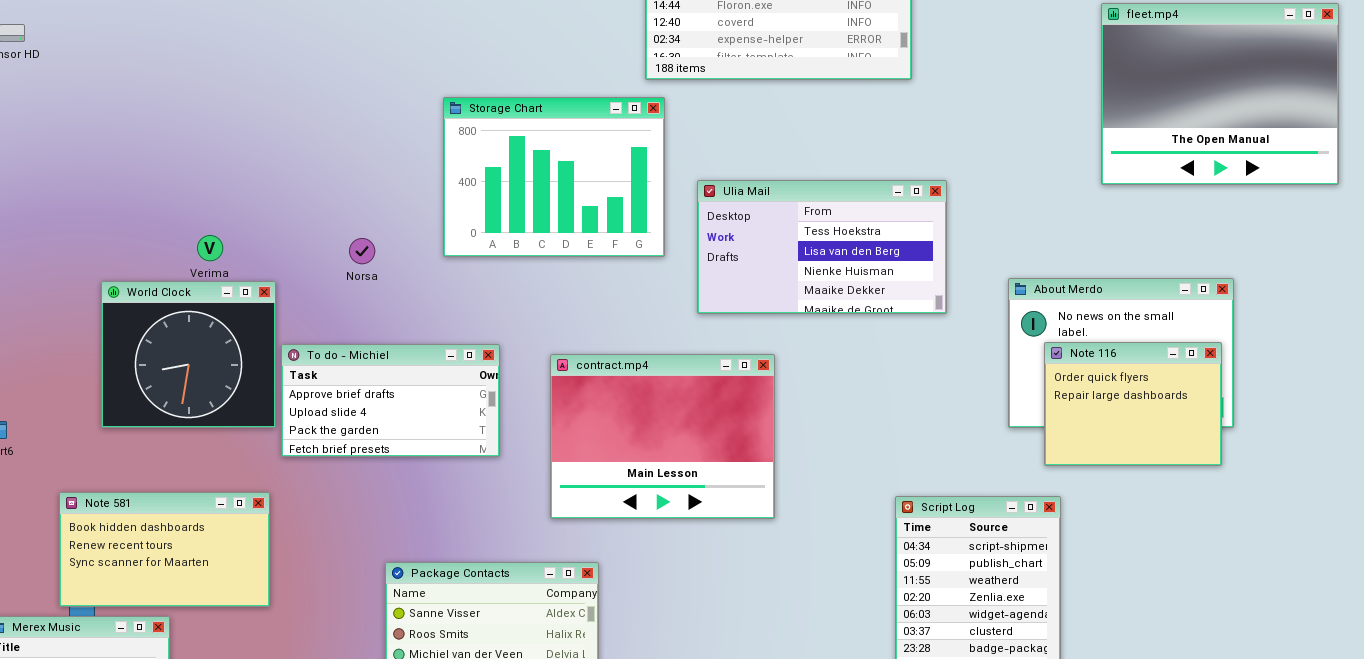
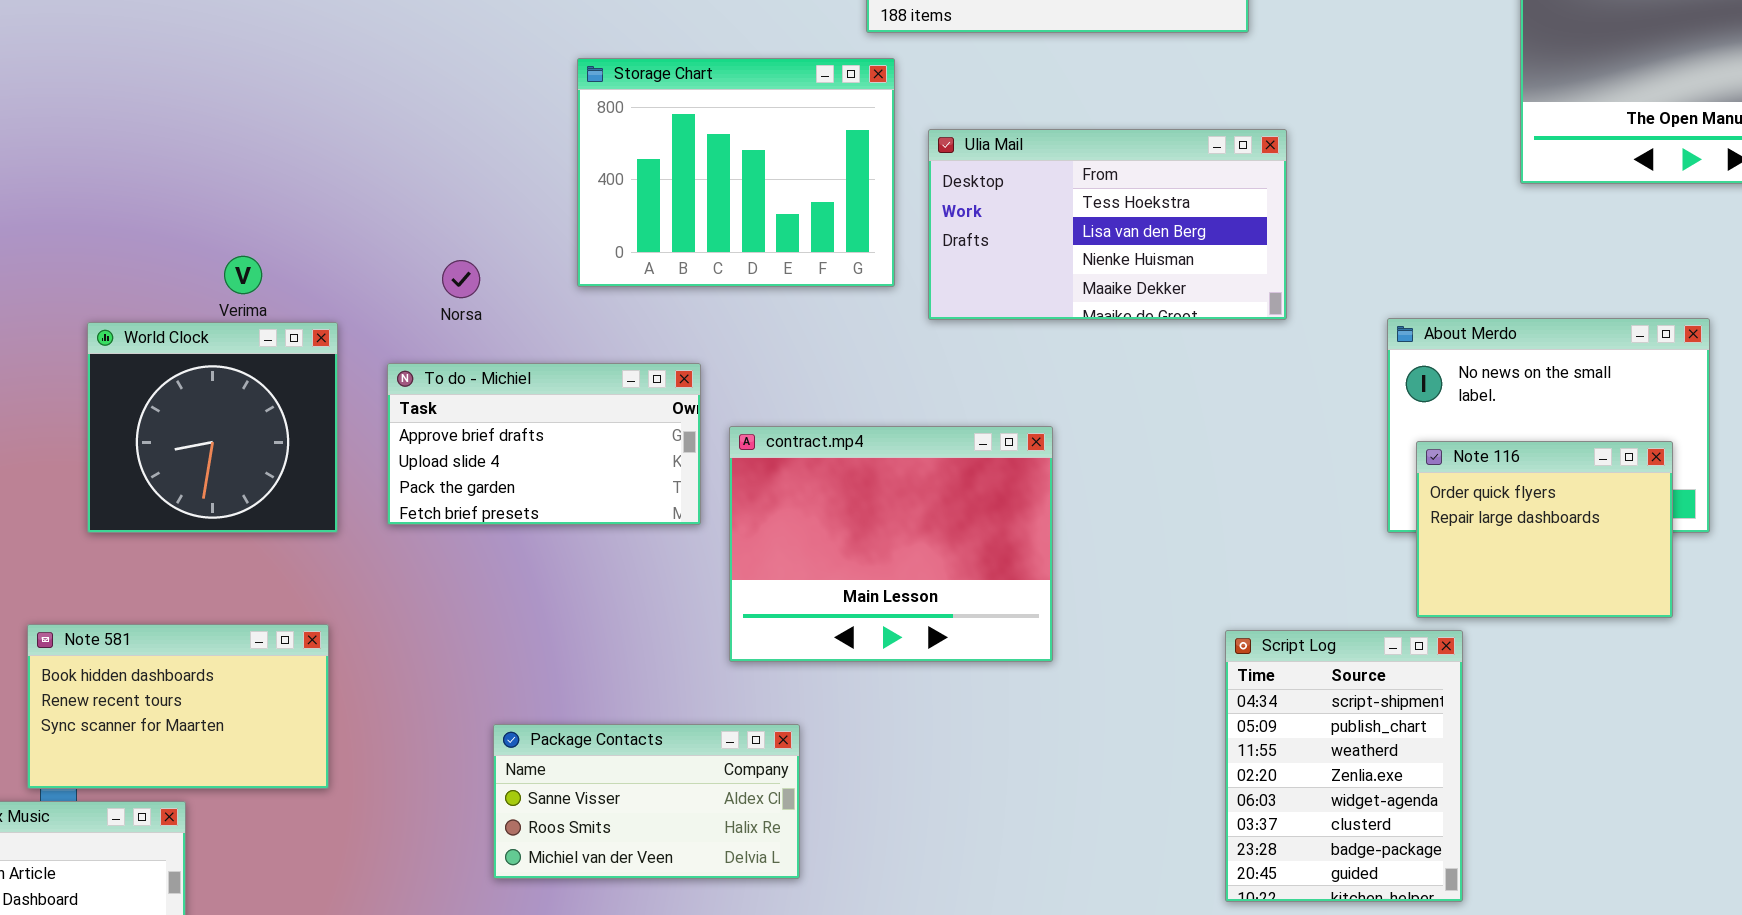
Ulia Mail: [697,180,947,314] -> [928,129,1287,320], moved
Note 116: [1044,342,1222,466] -> [1416,441,1673,618], moved
To do - Michiel: [281,344,500,457] -> [387,363,701,525], moved

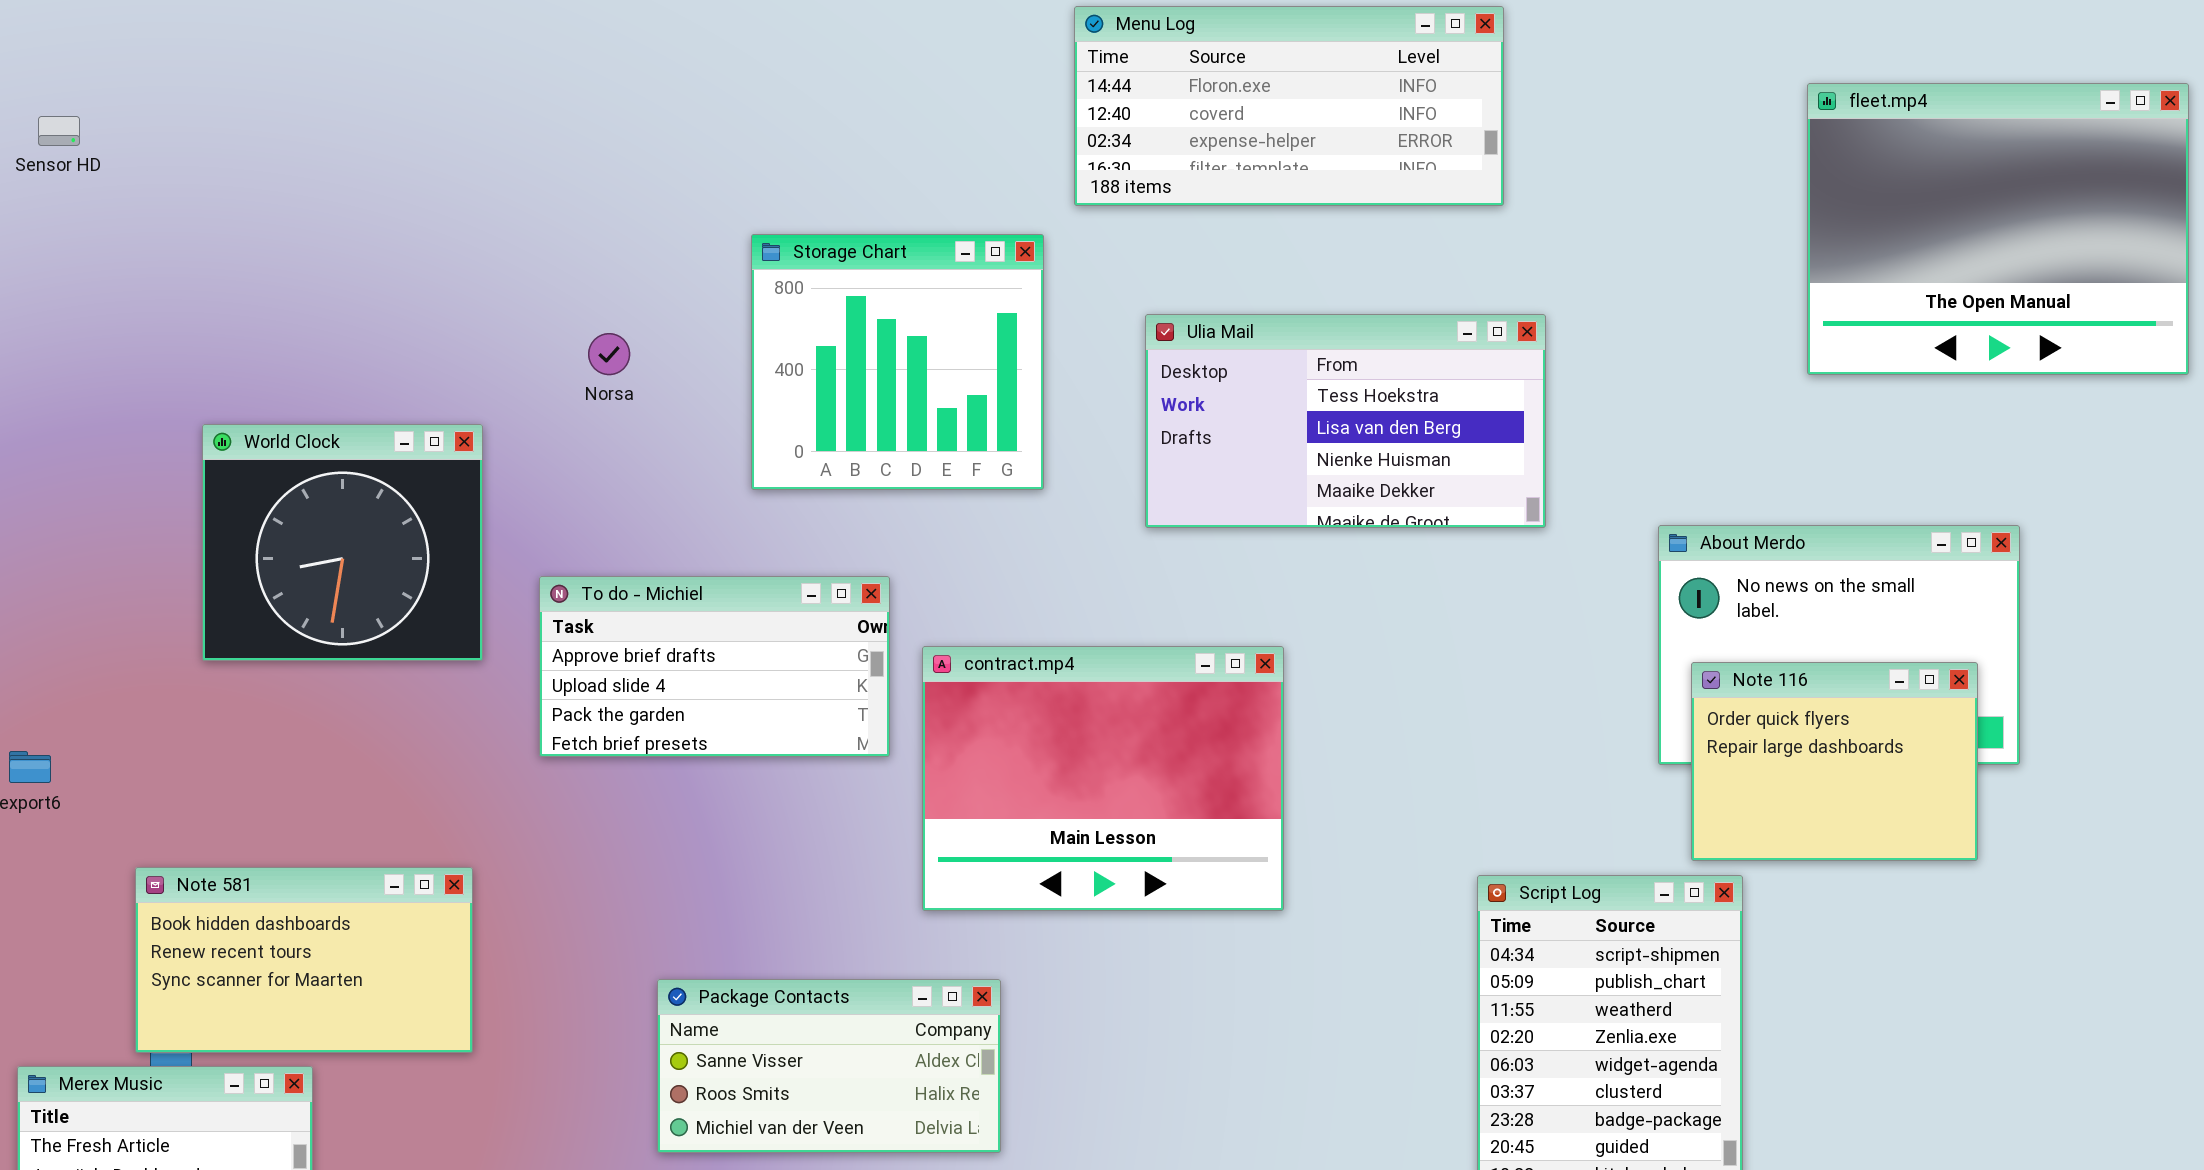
Storage Chart: [577,58,895,287] -> [751,234,1044,490], resized
Norsa: [442,260,480,298] -> [588,333,630,375], moved
World Clock: [87,322,338,533] -> [202,424,483,661], moved

